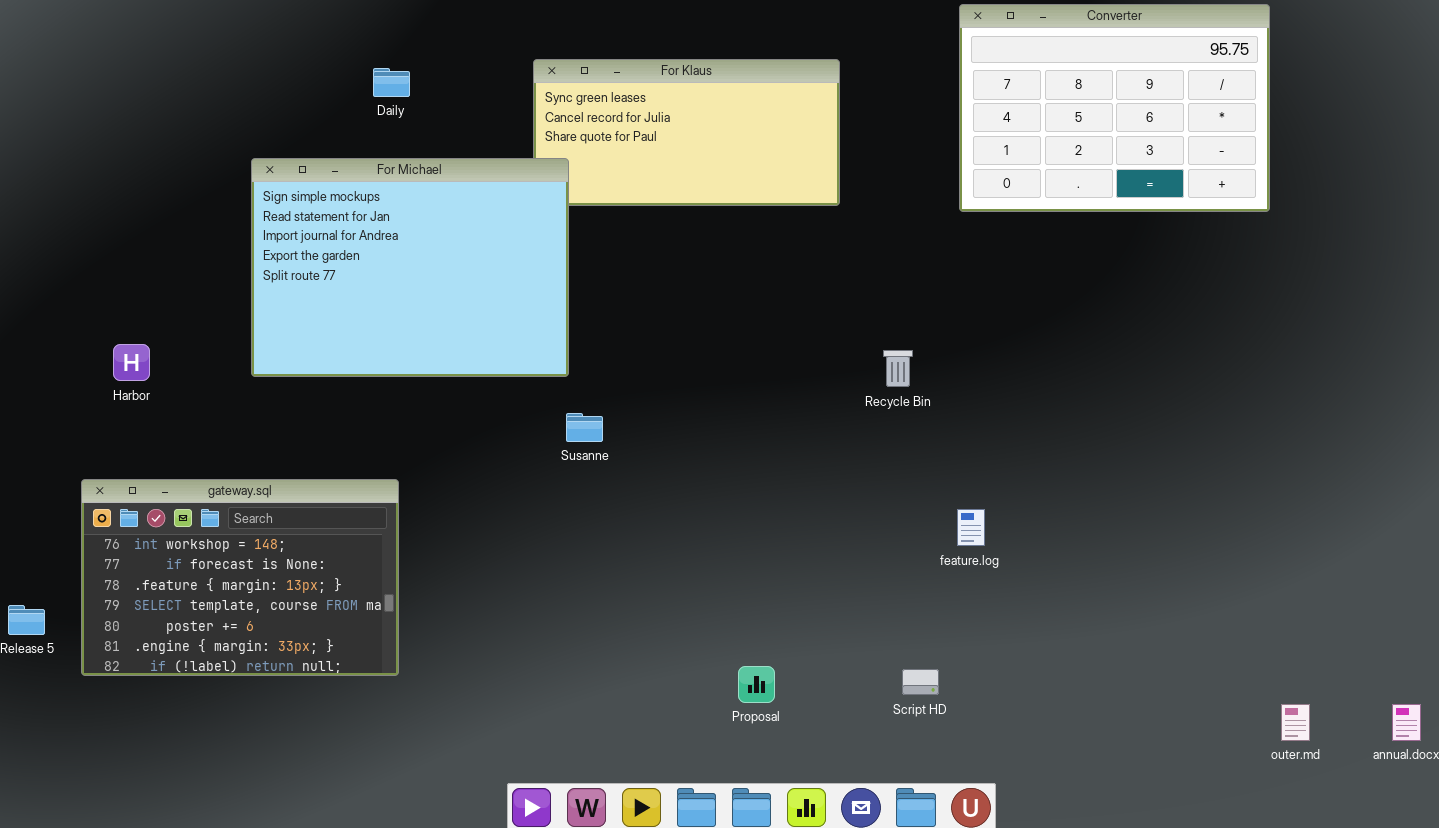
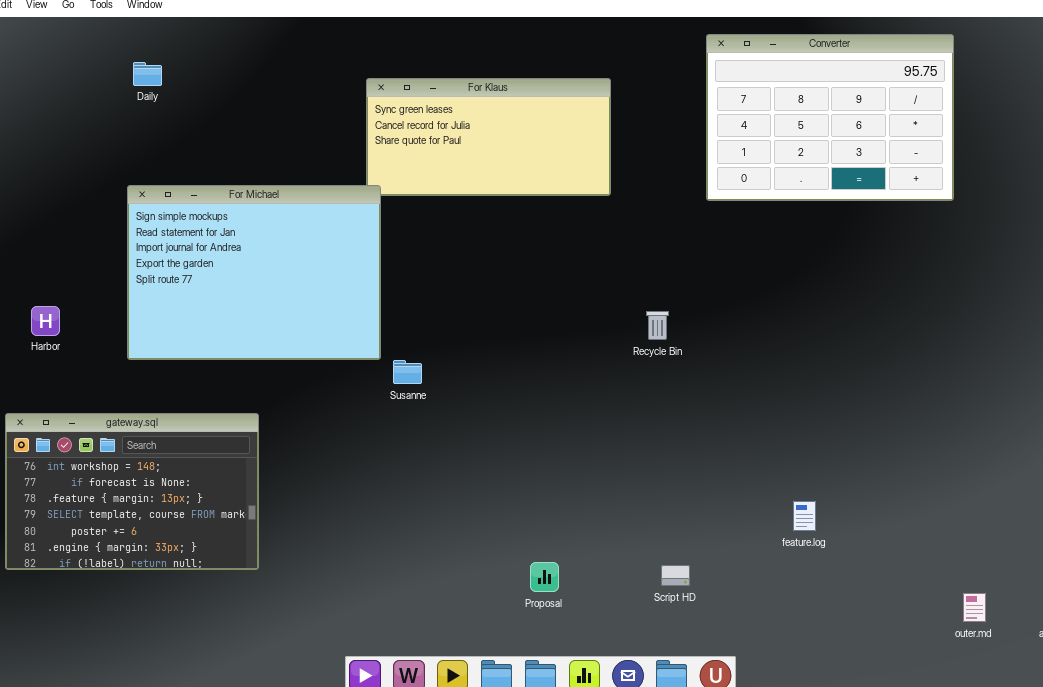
Daily: [373,68,410,97] -> [133,62,162,86], moved
For Michael: [251,158,569,377] -> [127,185,381,360], moved
feature.log: [957,509,985,546] -> [793,501,816,531], moved

